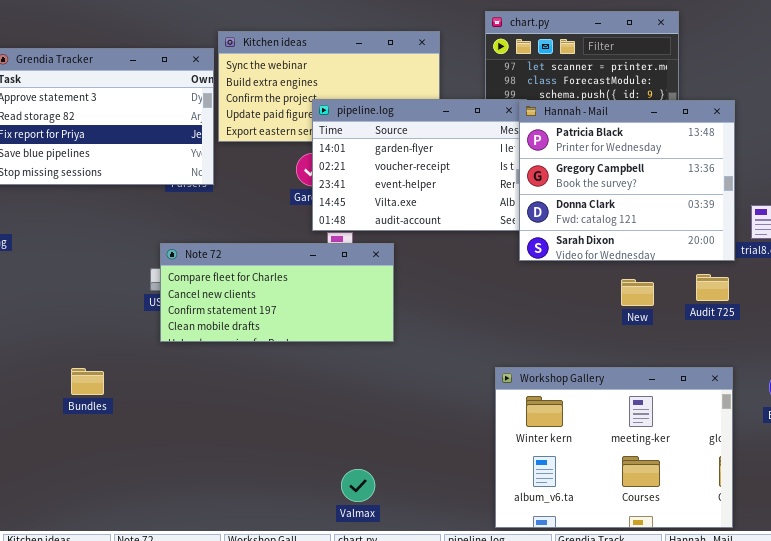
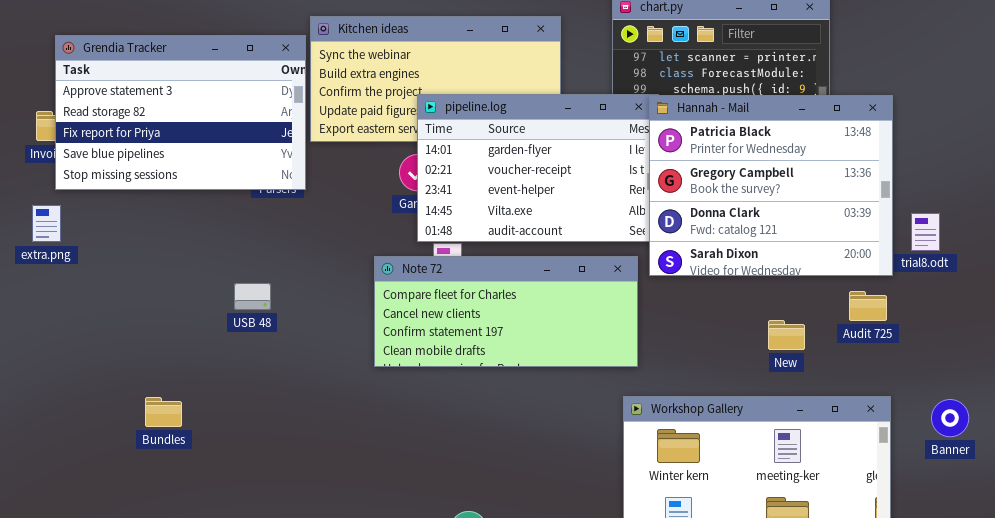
Note 72: [160,243,394,342] -> [374,256,638,367], moved
New: [621,279,654,306] -> [768,320,805,350], moved

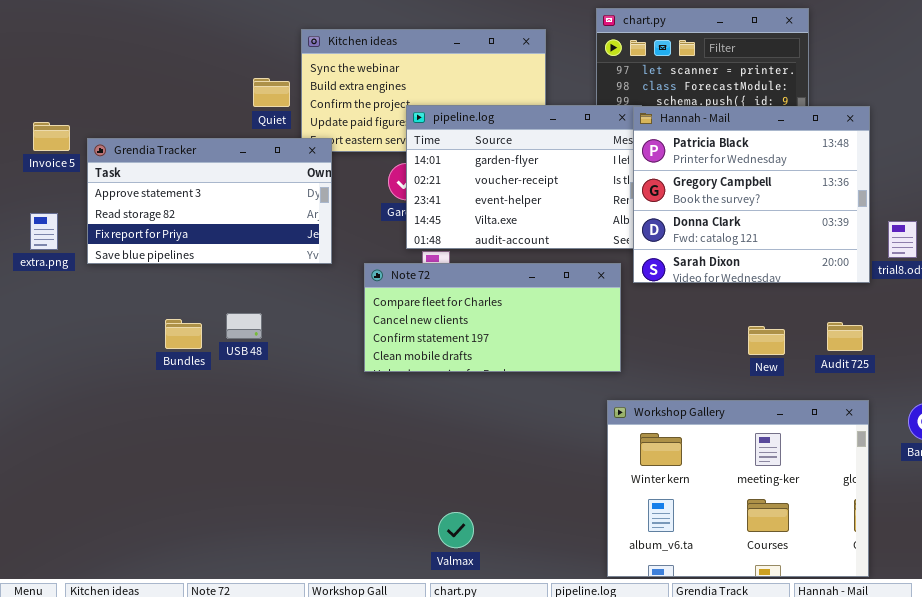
Grendia Tracker: [55,35,306,190] -> [87,138,332,264], moved, resized
USB 48: [234,283,271,310] -> [226,313,262,339], moved
Audit 725: [849,291,887,321] -> [827,322,863,351], moved
Bundles: [145,397,182,427] -> [165,319,202,349], moved

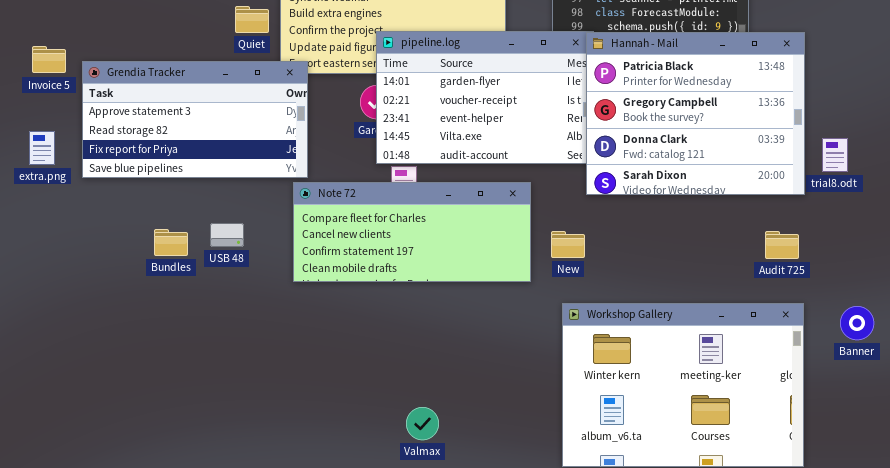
Note 72: [364,263,621,372] -> [293,182,531,282], moved
New: [748,326,785,355] -> [551,231,585,258], moved

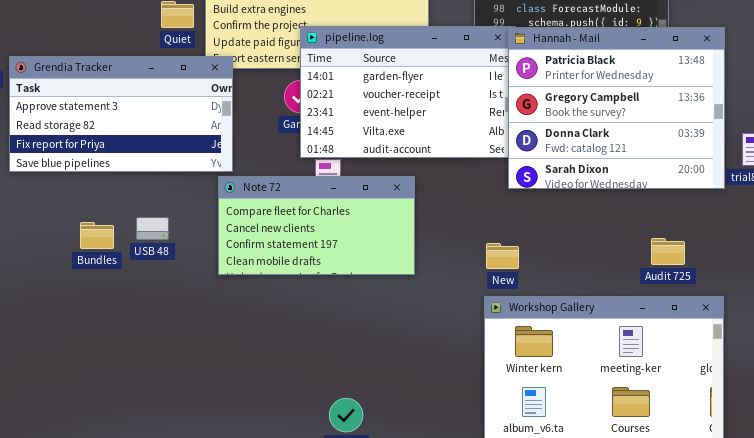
Note 72: [293,182,531,282] -> [218,176,415,275], resized
New: [551,231,585,258] -> [486,243,519,269], moved
Audit 725: [765,231,799,259] -> [651,238,685,265], moved

